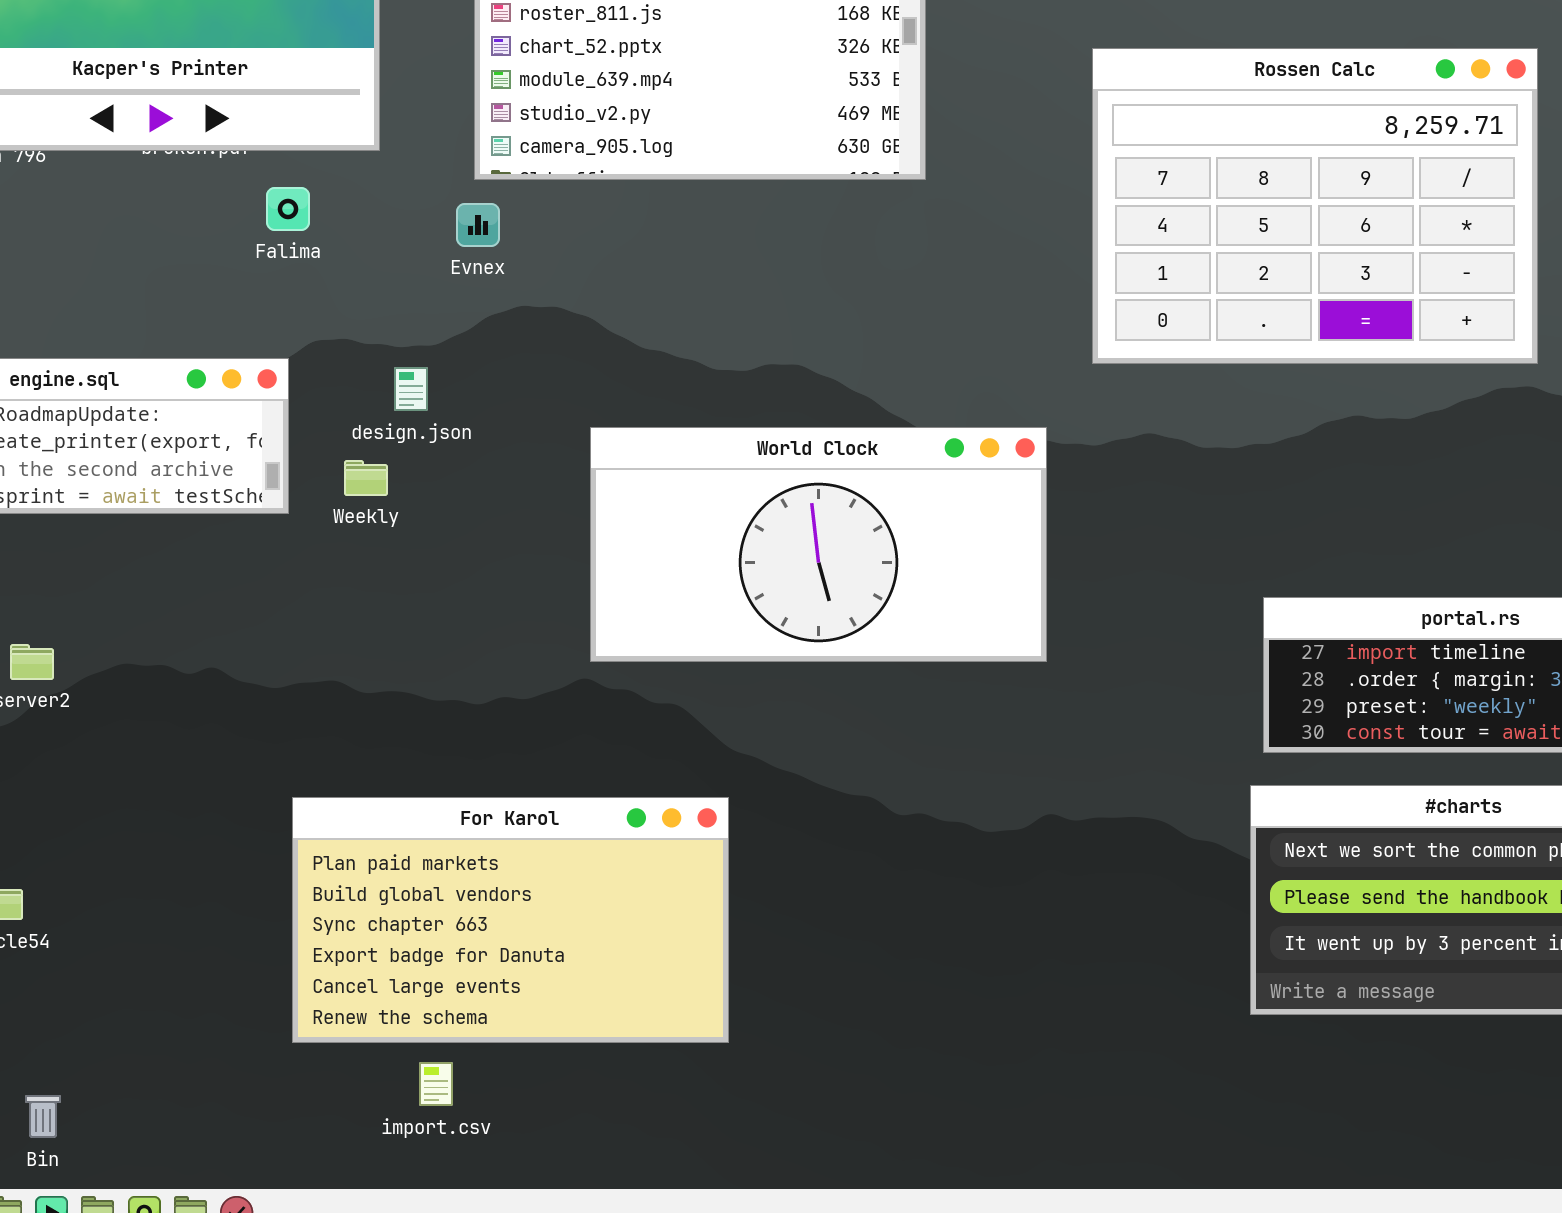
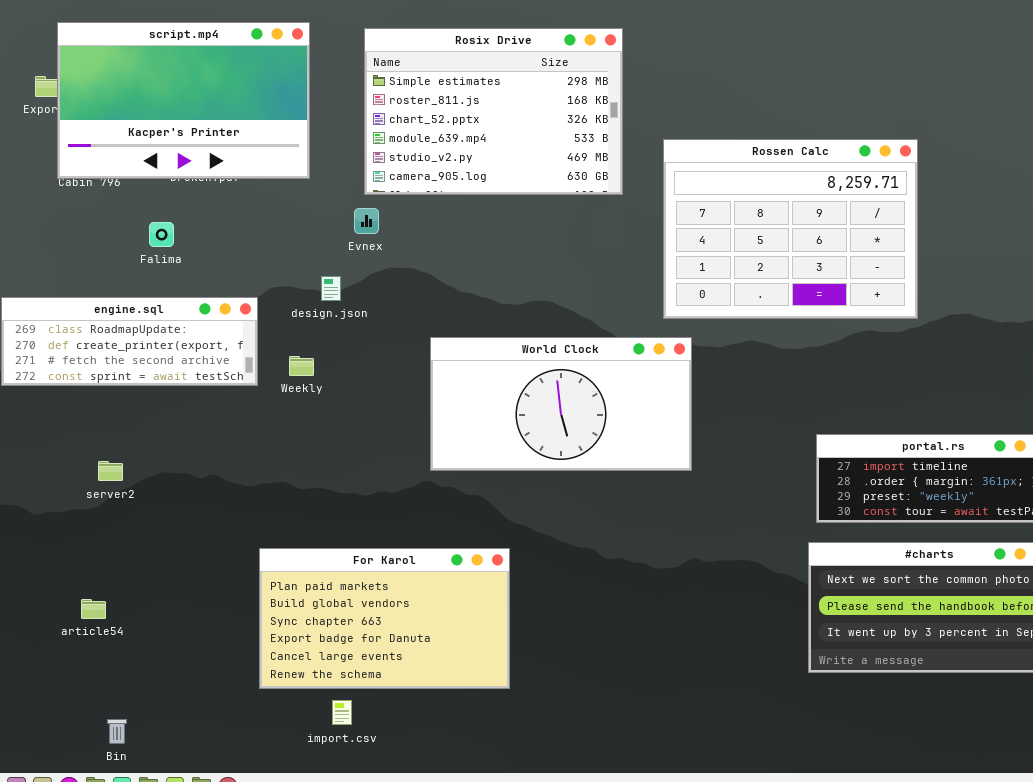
Rossen Calc: [1092,48,1538,364] -> [663,139,918,319], moved
Falima: [266,187,310,231] -> [149,222,174,247], moved
design.json: [394,367,428,411] -> [321,276,341,301], moved

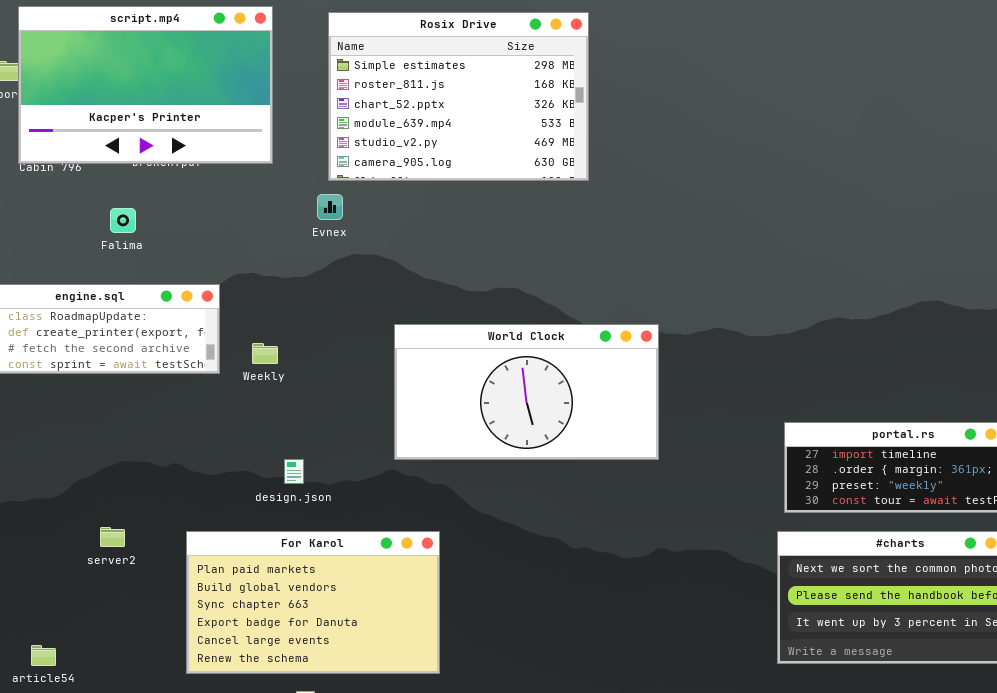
Rossen Calc: [663,139,918,319] -> none, closed
design.json: [321,276,341,301] -> [284,459,304,484], moved
server2: [98,461,123,481] -> [100,527,125,547], moved
For Karol: [259,548,510,689] -> [186,531,440,674], moved
article54: [81,599,106,619] -> [31,645,56,666], moved

